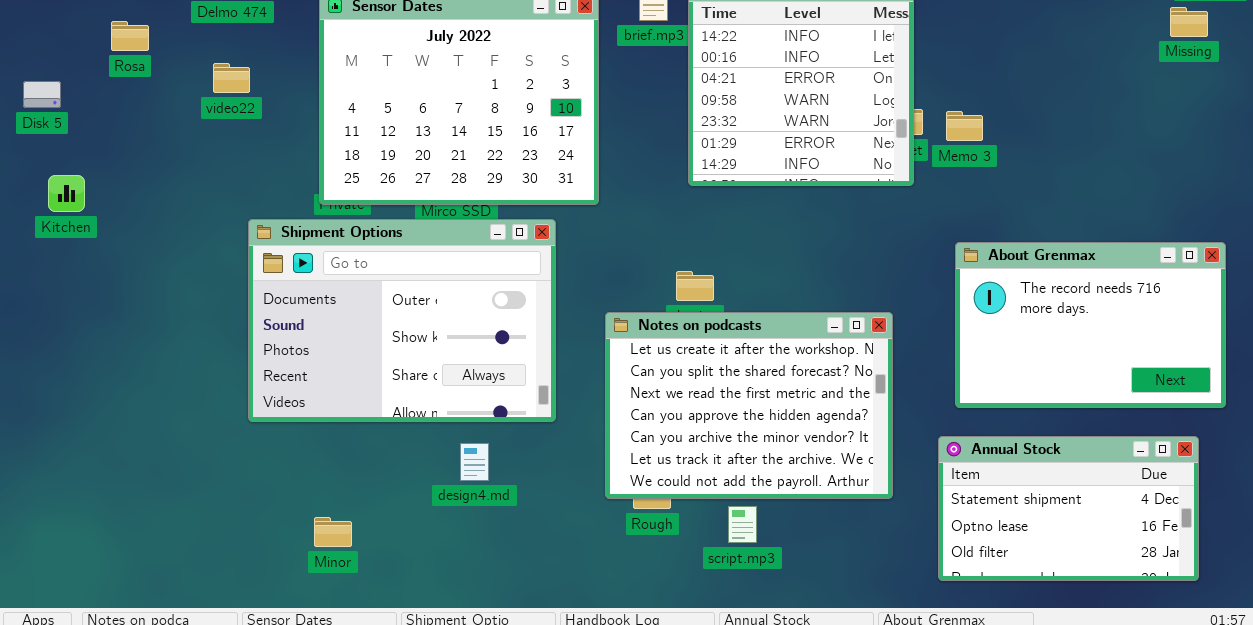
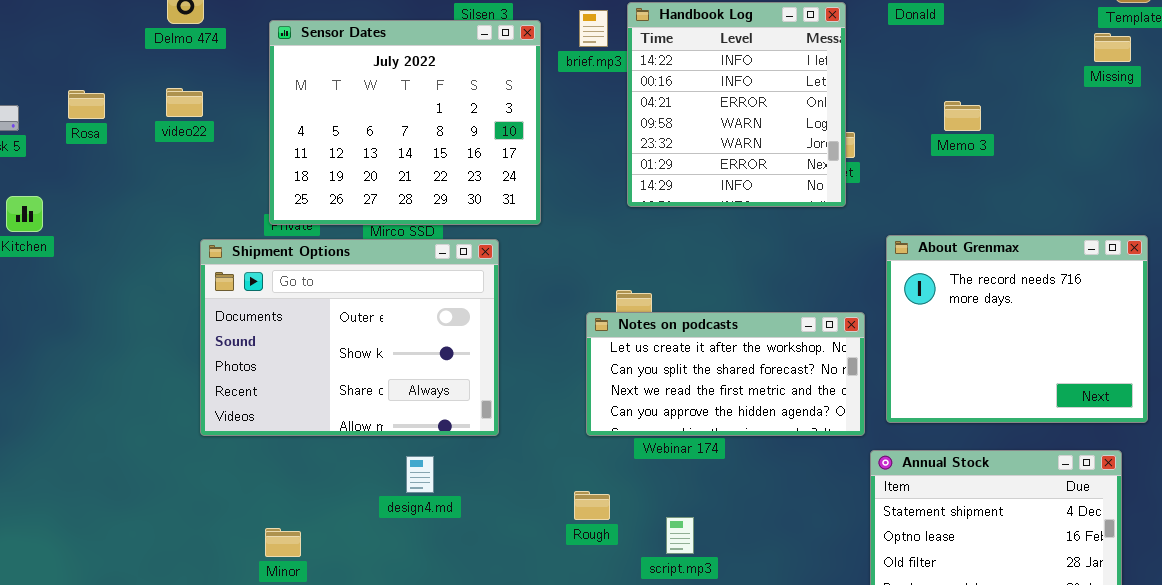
Rosa: [111,21,149,51] -> [68,90,105,119], moved
Memo 3: [946,111,983,141] -> [944,101,981,131], moved
About Grenmax: [955,242,1226,408] -> [886,235,1148,423], resized
Notes on podcasts: [605,312,893,499] -> [586,312,865,436], moved, resized

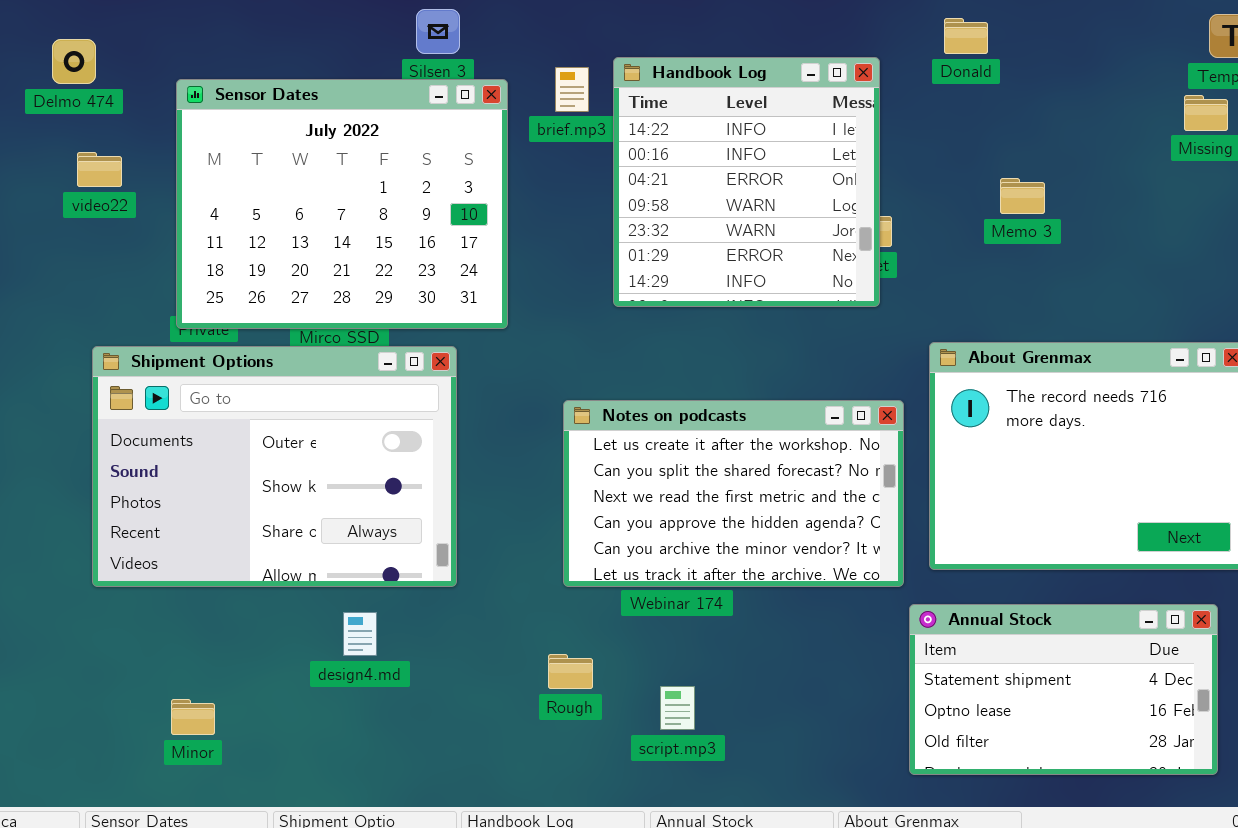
video22: [166,88,203,117] -> [77,152,122,187], moved
Notes on podcasts: [586,312,865,436] -> [563,400,904,587], resized

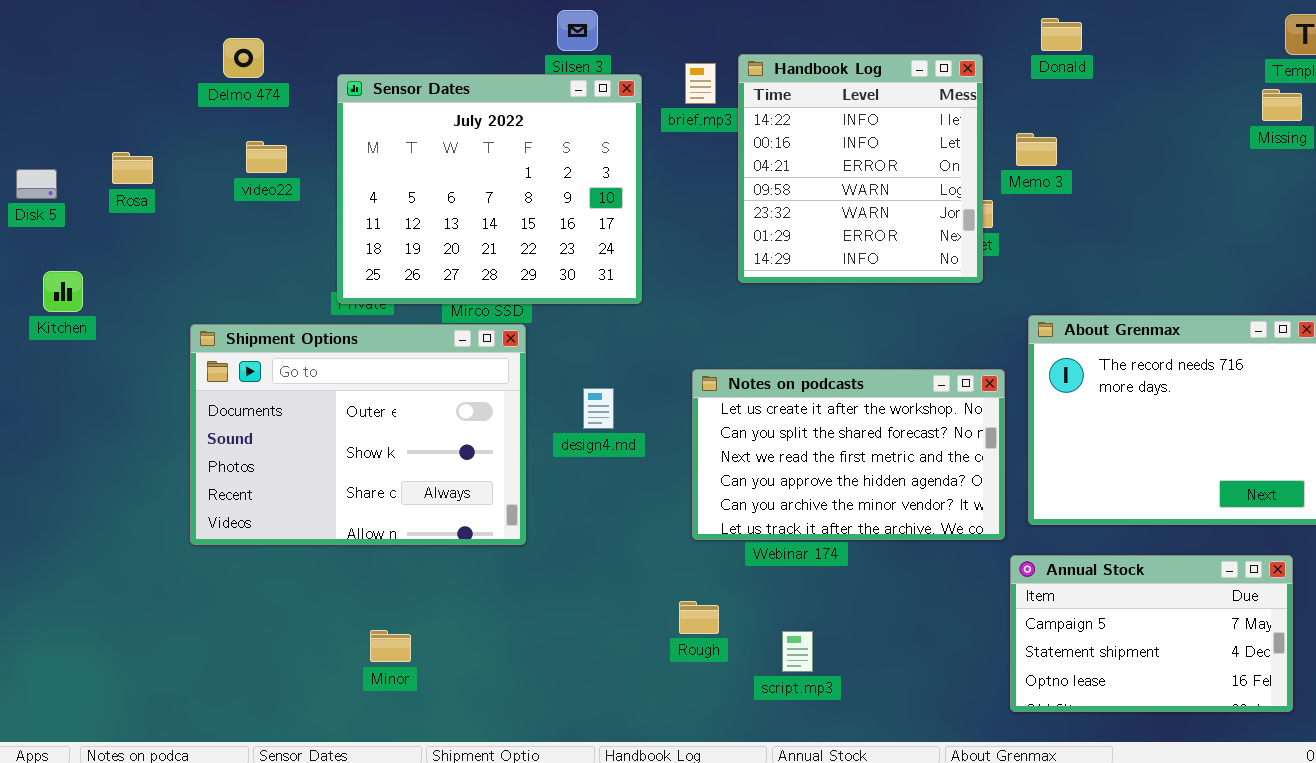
Memo 3: [1000,178,1045,214] -> [1016,133,1057,166], moved
Shipment Options: [92,346,457,587] -> [190,324,526,545], moved
Annual Stock: [909,604,1218,775] -> [1010,555,1293,712], scrolled up 1 row
design4.md: [343,612,377,656] -> [583,388,614,429], moved
Minor: [171,699,215,735] -> [370,630,411,662], moved

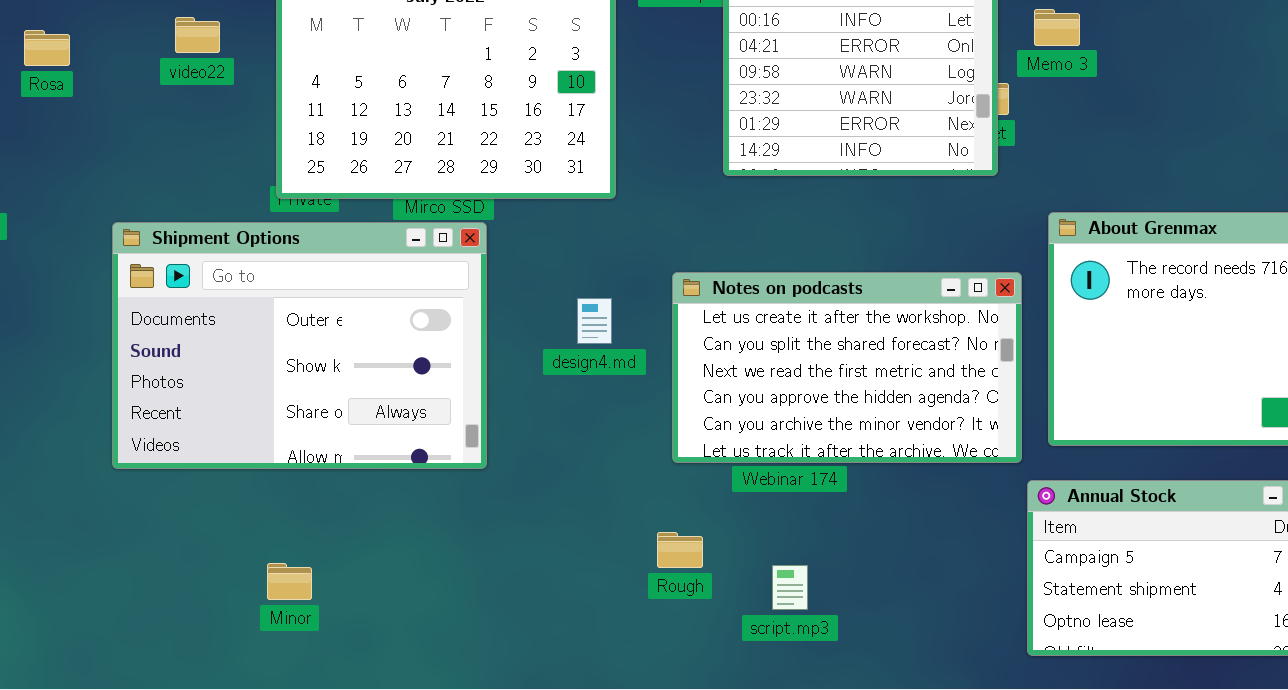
design4.md: [583,388,614,429] -> [577,298,612,344], moved
Minor: [370,630,411,662] -> [267,563,312,600], moved

